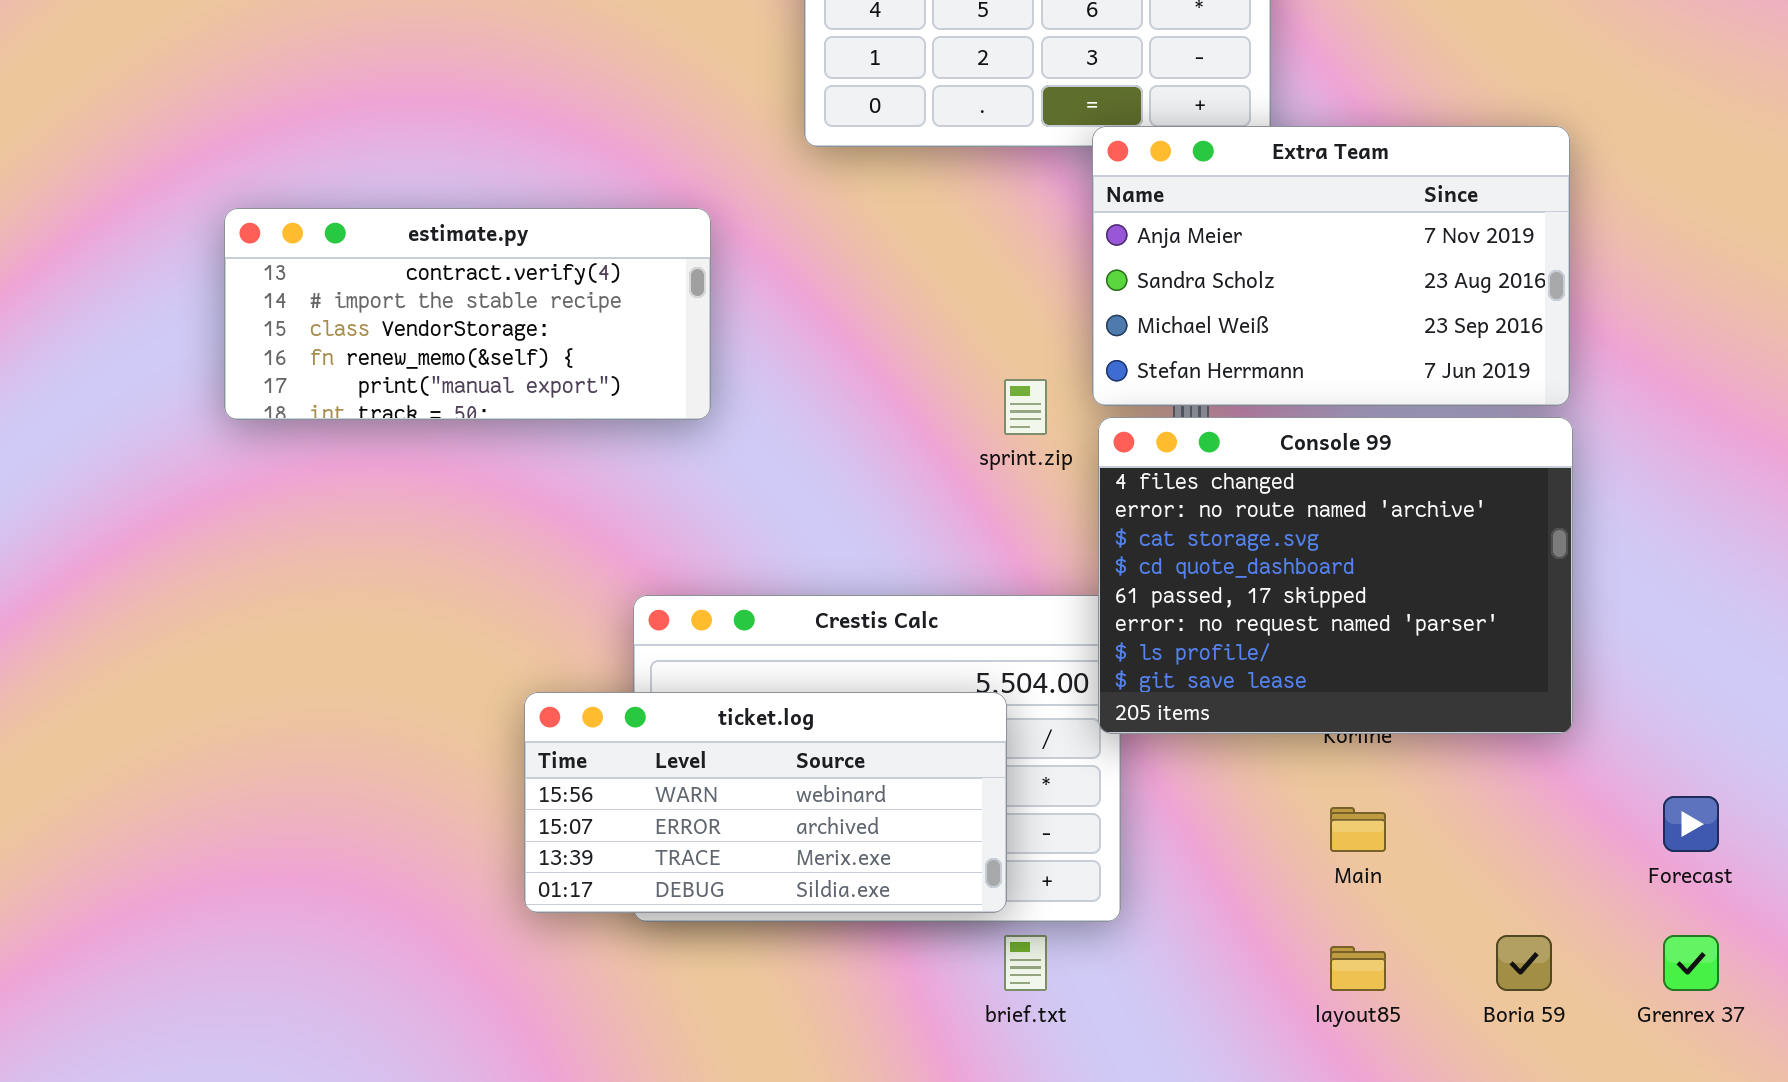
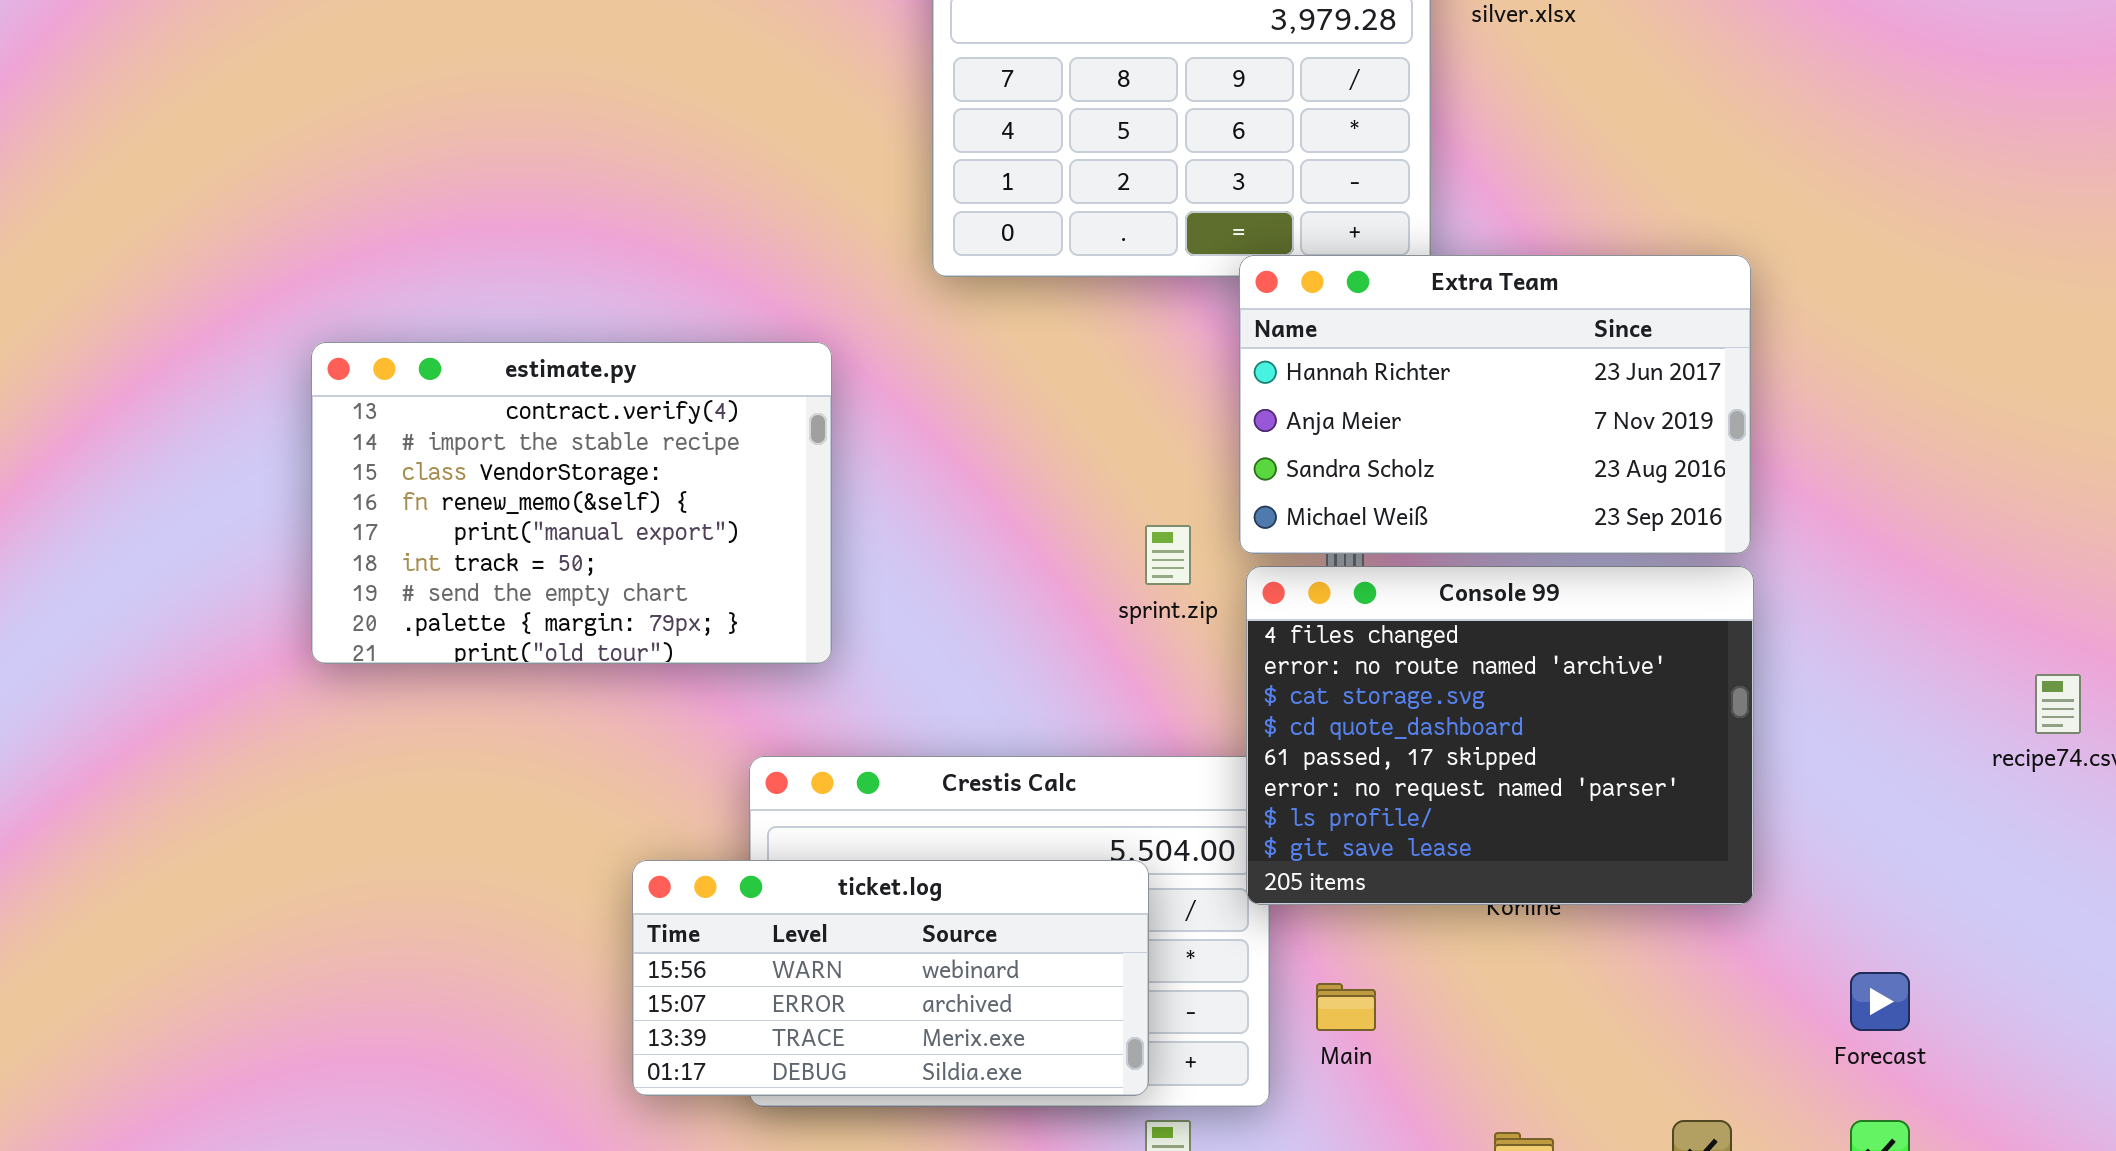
Extra Team: [1092,126,1570,406] -> [1239,255,1751,554], scrolled up 1 row
estimate.py: [224,208,711,420] -> [311,342,832,664], resized
Main: [1330,807,1386,852] -> [1316,983,1376,1031], moved

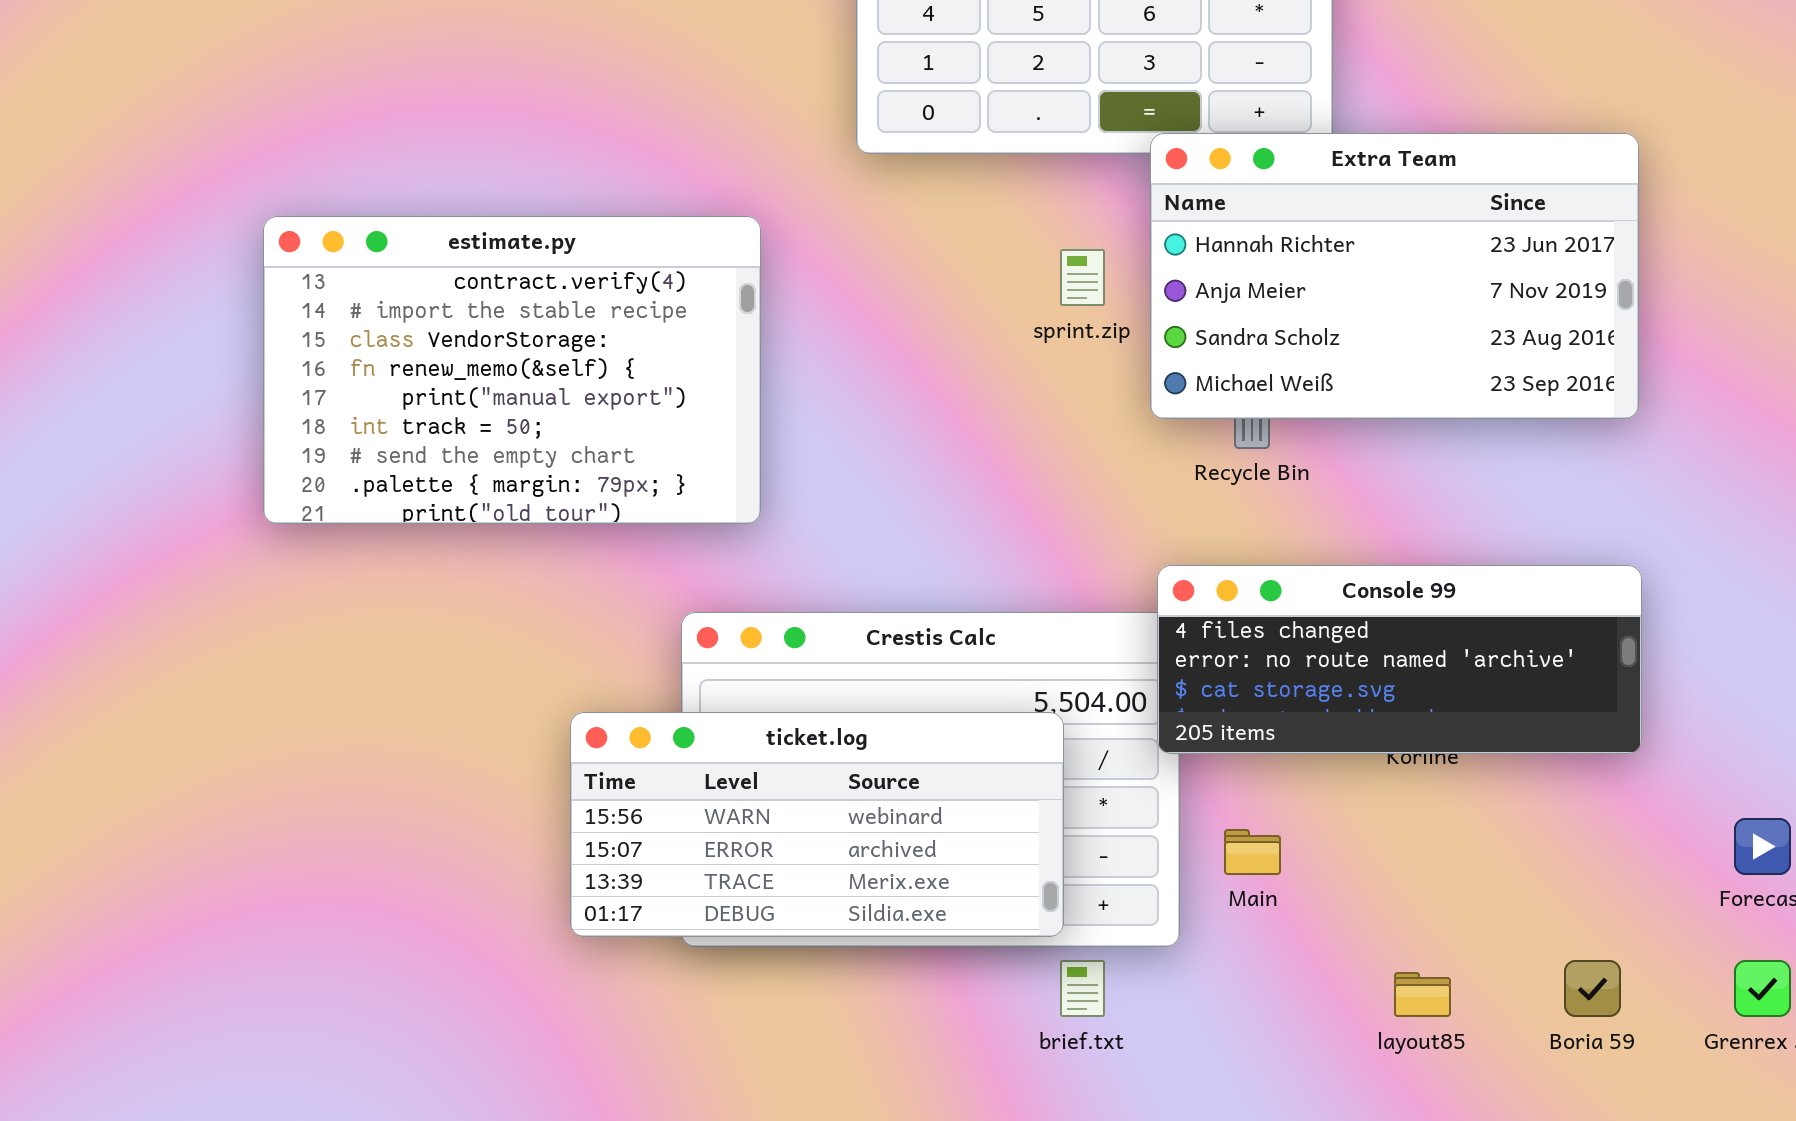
sprint.zip: [1145,525,1191,585] -> [1060,249,1105,306], moved
Console 99: [1246,566,1754,905] -> [1157,565,1642,754], resized

